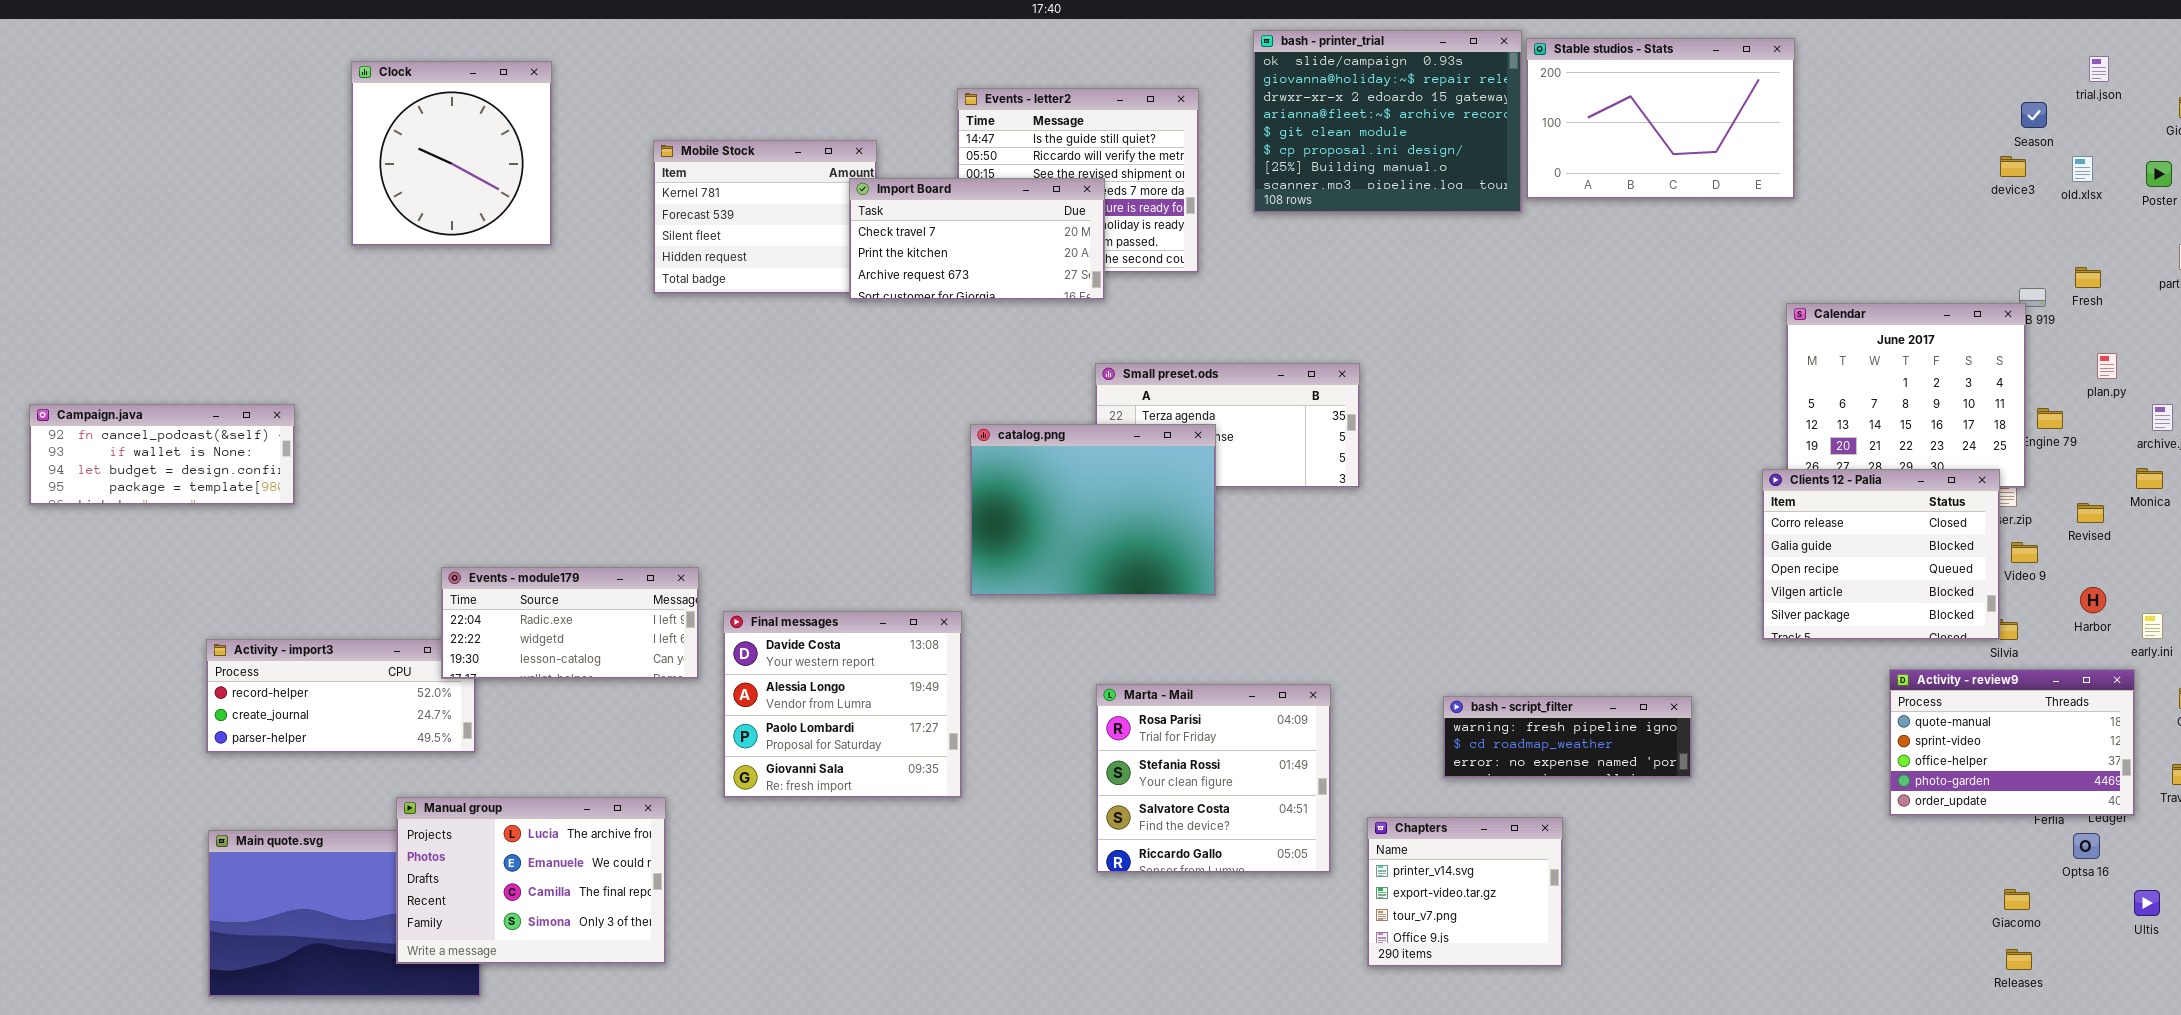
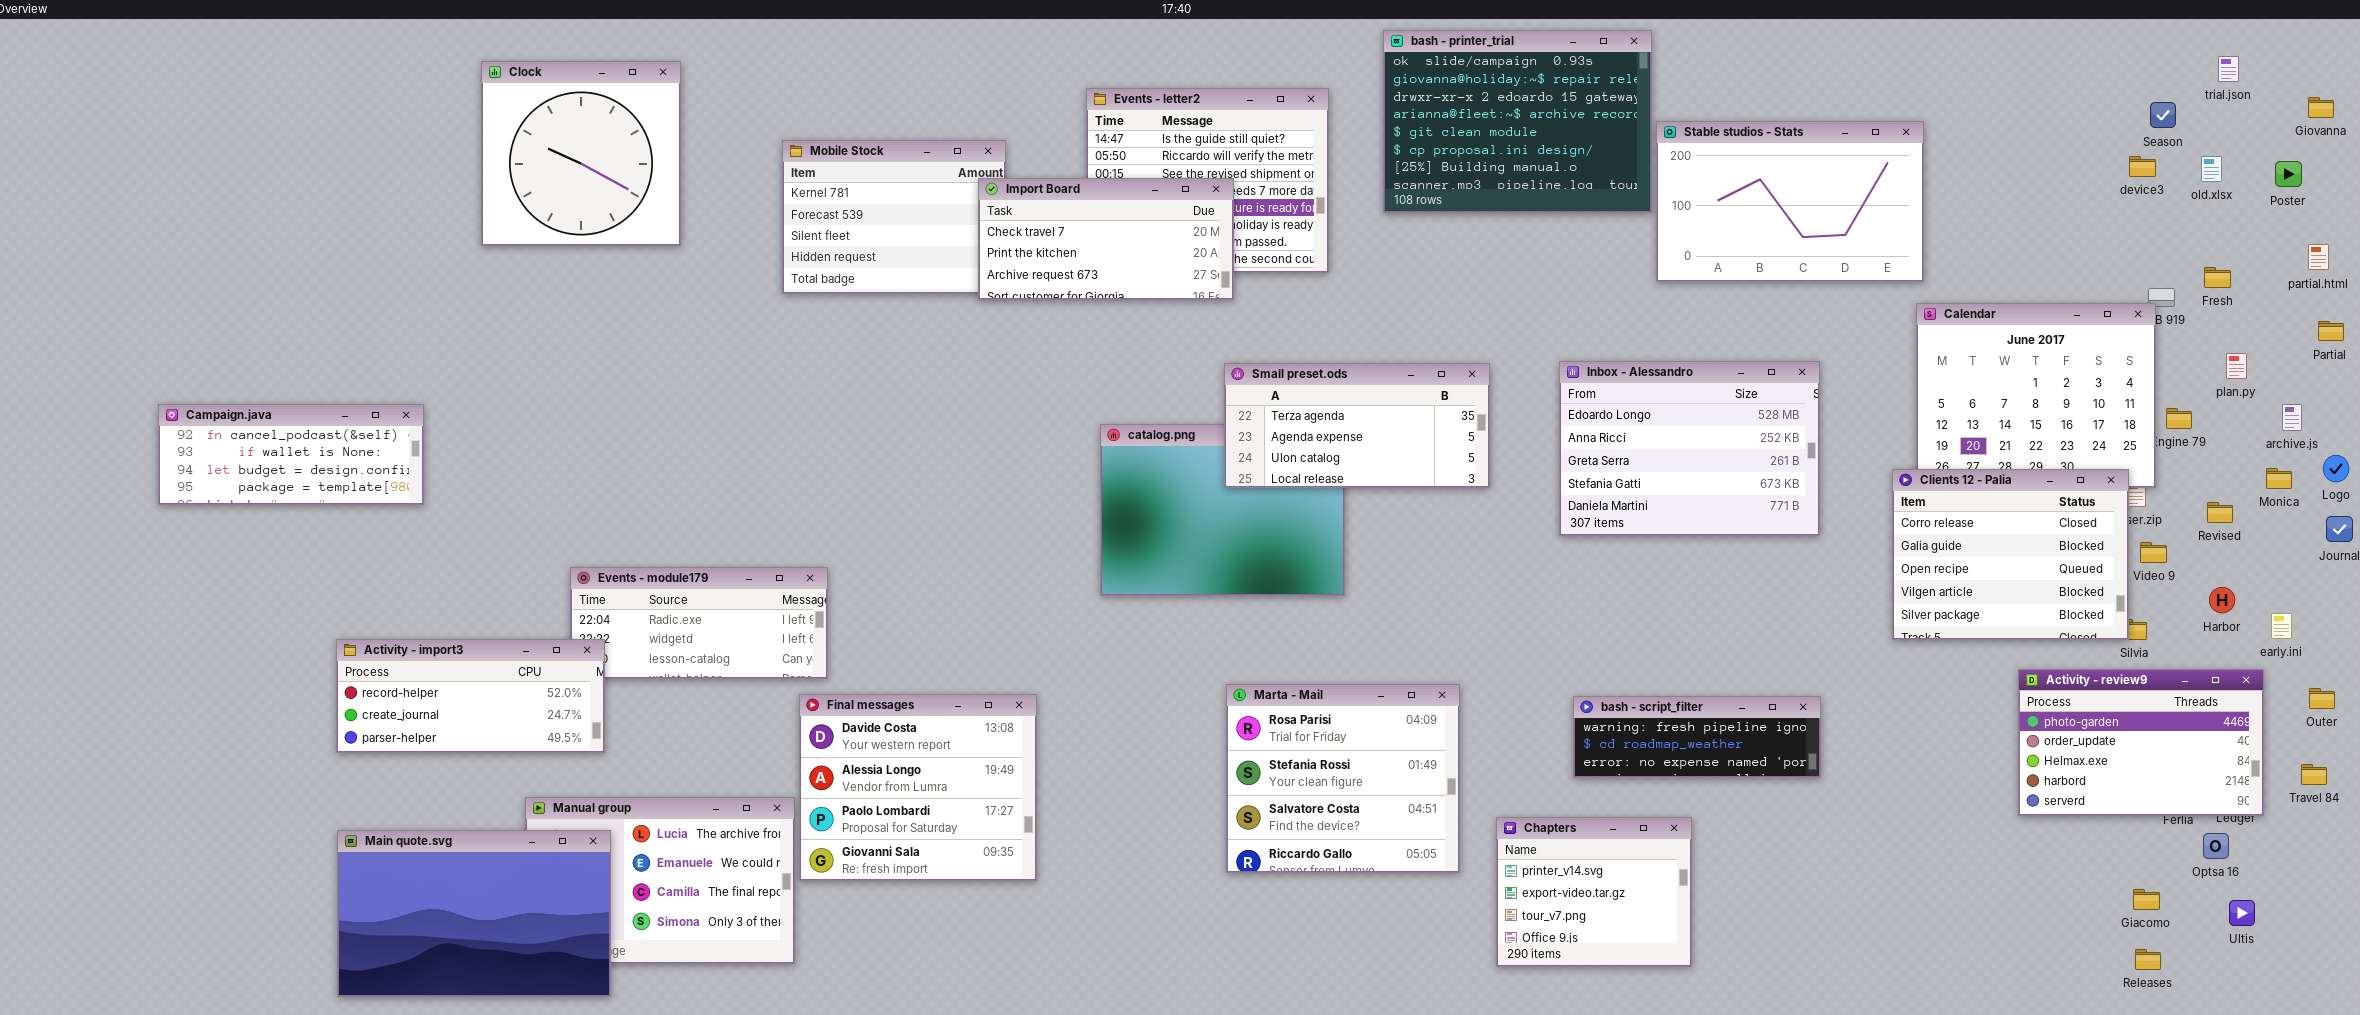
Stable studios - Stats: [1526,38,1795,199] -> [1656,121,1924,282], moved
Inbox - Alessandro: none -> [1559,361,1820,536], opened
Small preset.ods: [1095,363,1360,488] -> [1224,363,1490,488], raised
Final messages: [723,611,962,798] -> [799,694,1037,881], moved
Activity - import3: [206,639,476,753] -> [336,639,605,753], raised
Activity - review9: [1889,669,2135,816] -> [2018,669,2264,816], scrolled down 3 rows
Main quote.svg: [208,830,481,997] -> [337,830,611,997], raised
Ultis: [2134,890,2160,916] -> [2229,900,2255,926], moved

